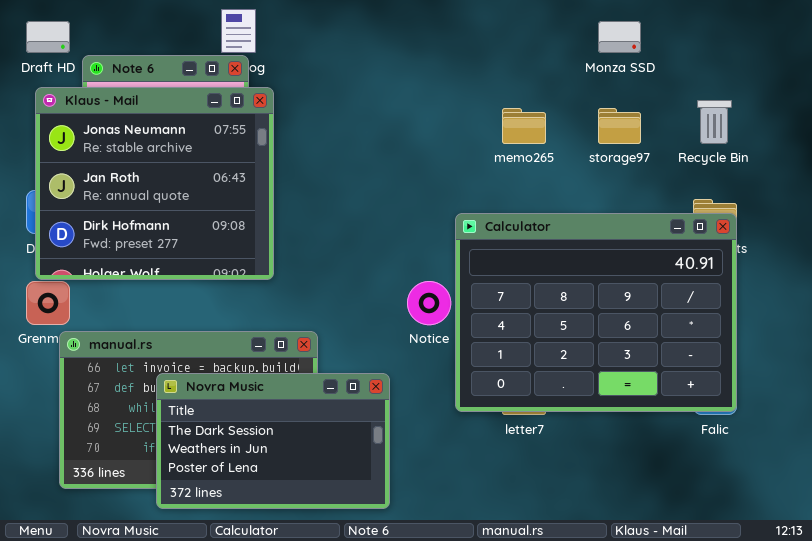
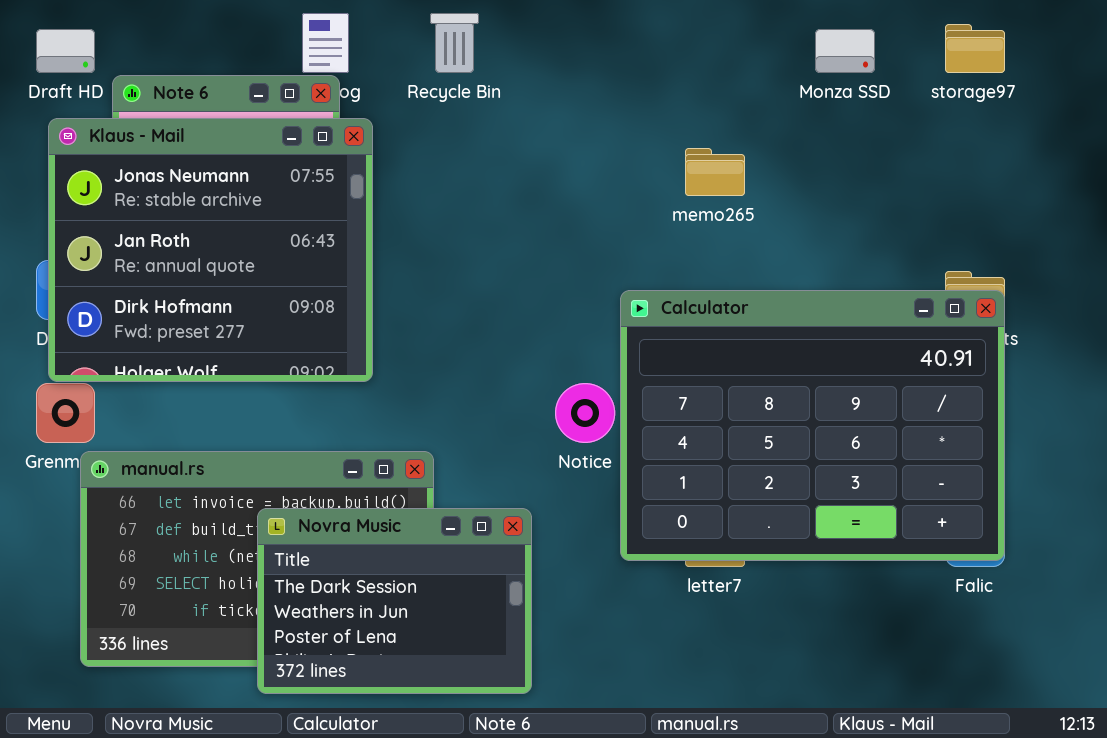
Recycle Bin: [697,100,732,144] -> [430,13,479,73], moved
storage97: [598,108,641,144] -> [945,24,1005,73], moved
Novra Music: [156,373,390,509] -> [257,508,532,694], resized

